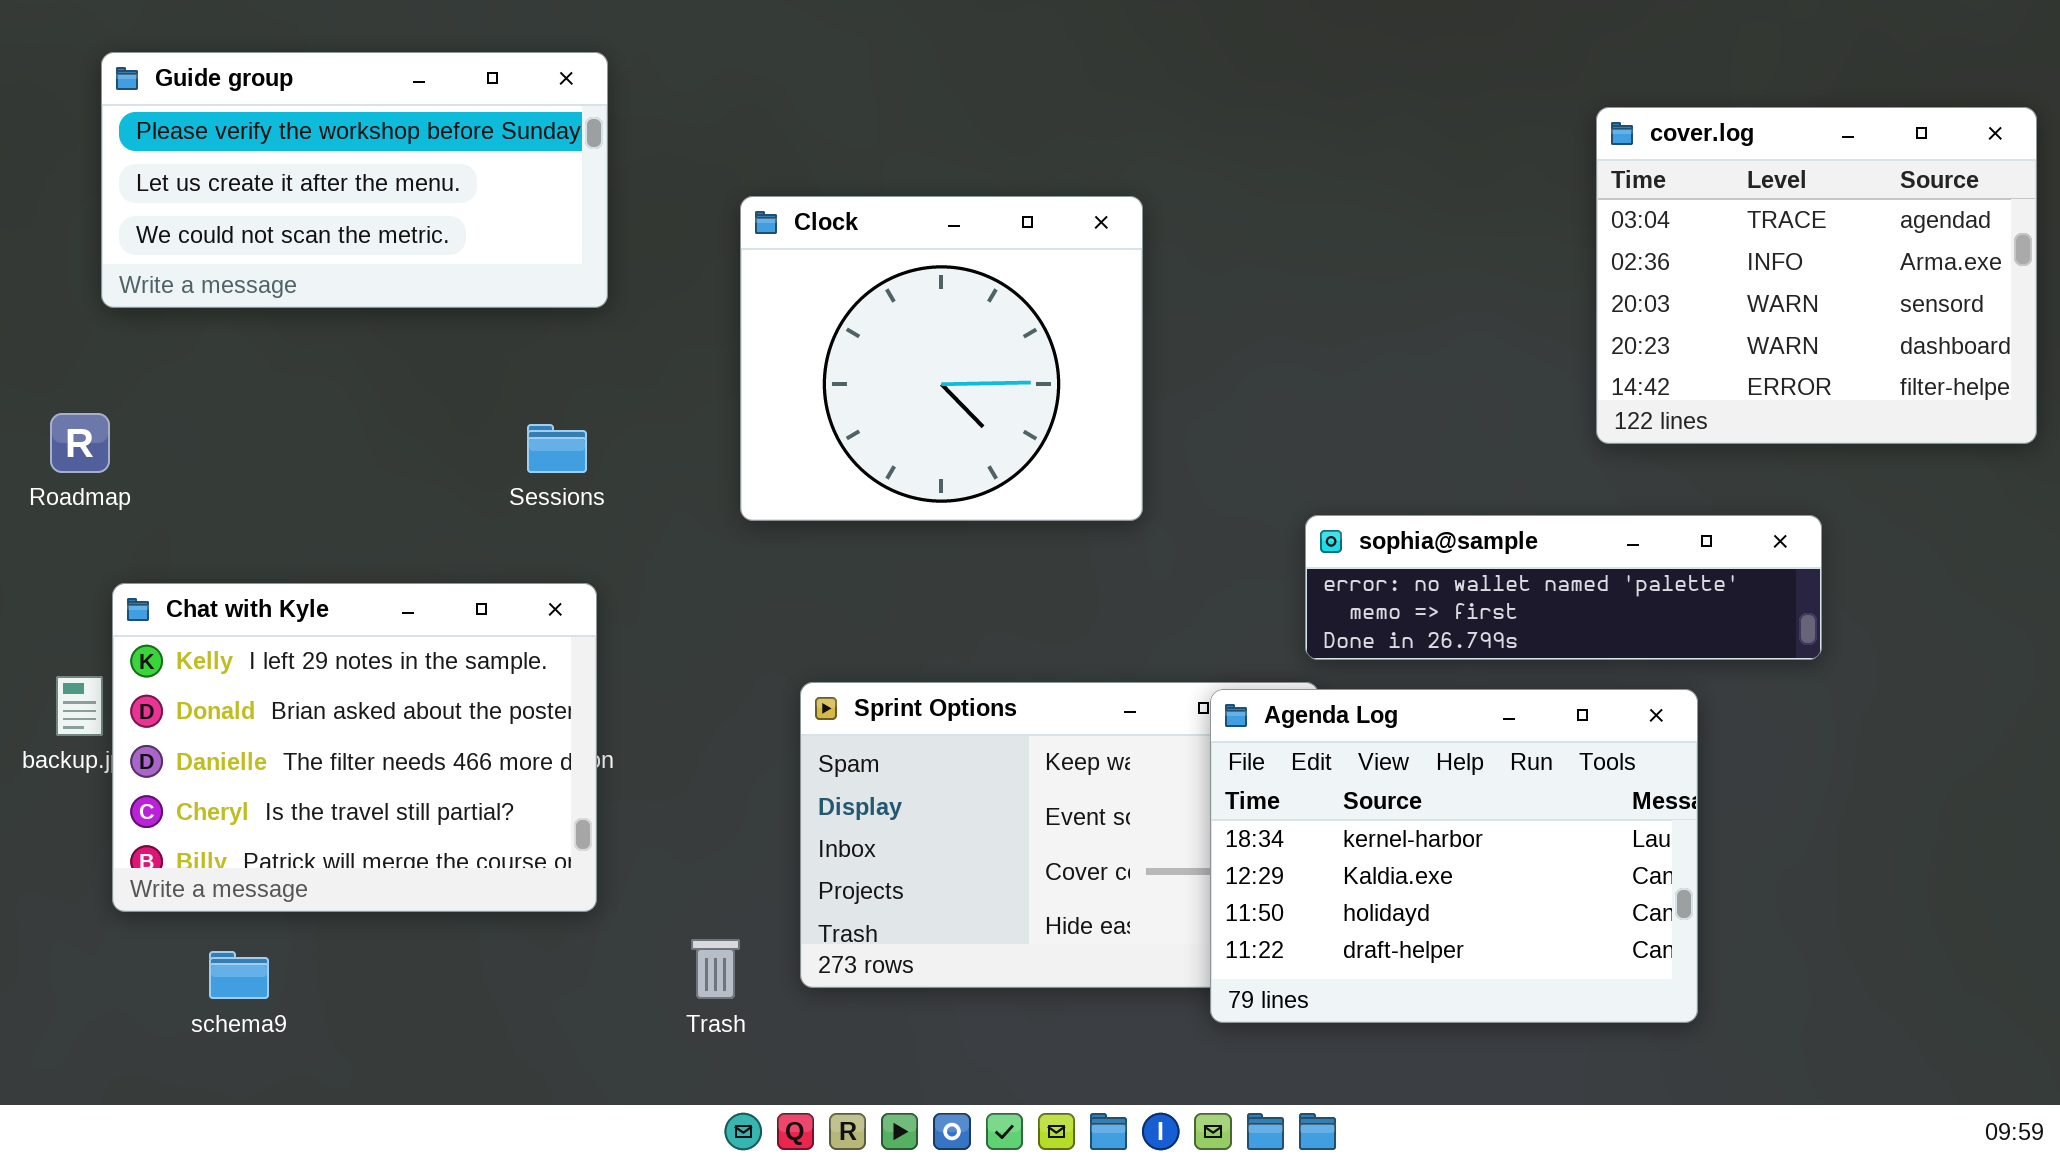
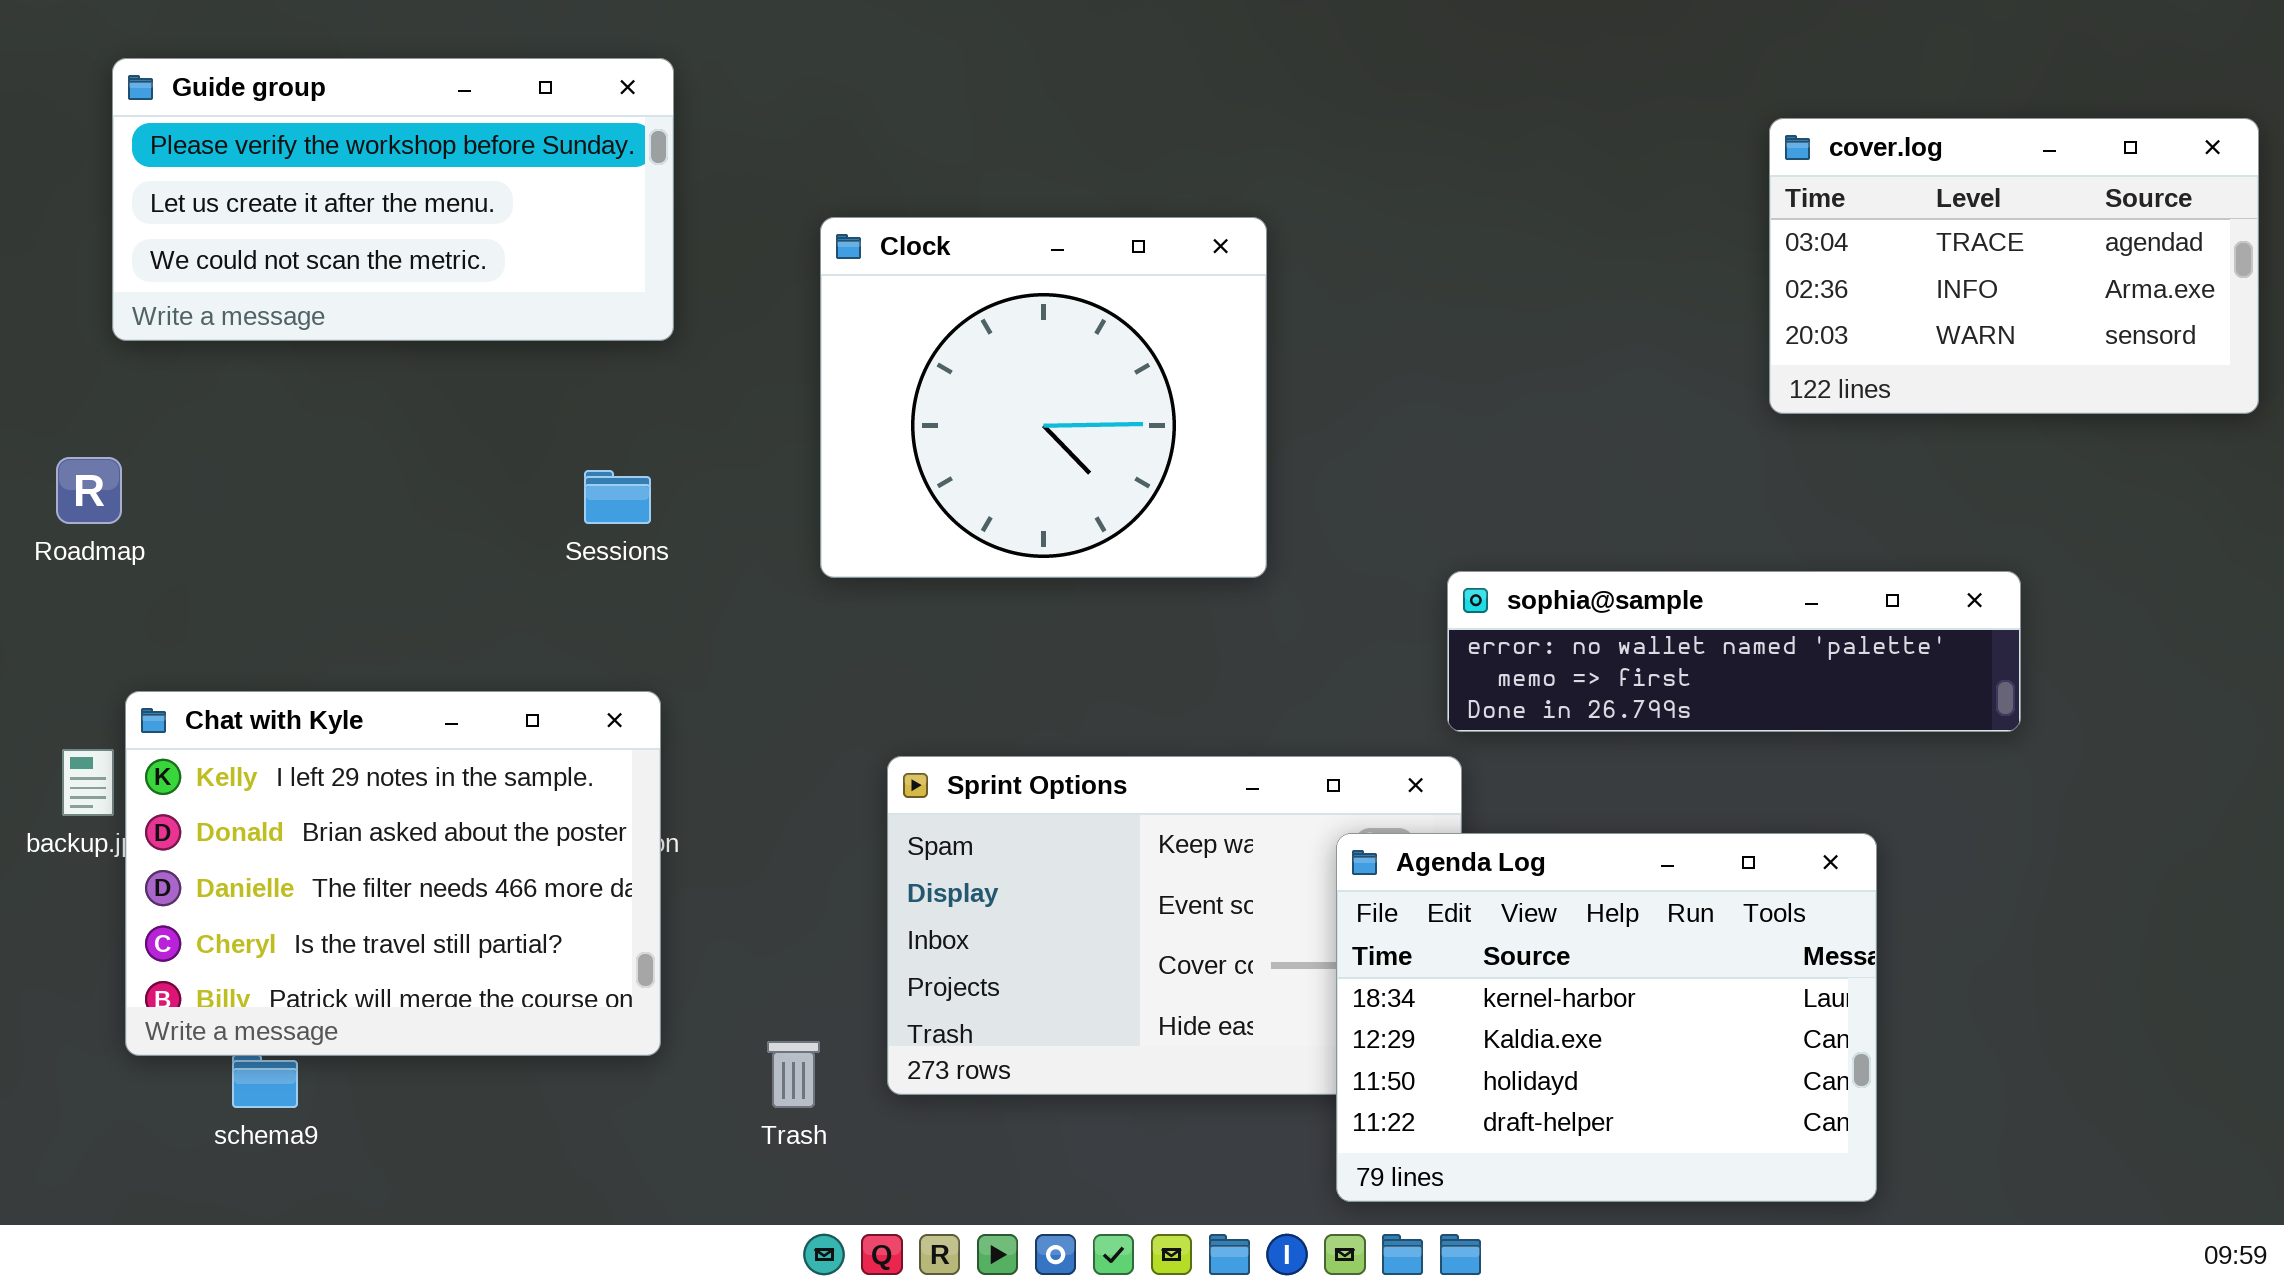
cover.log: [1596,107,2037,444] -> [1769,118,2259,414], resized
Chat with Kyle: [112,583,597,912] -> [125,691,661,1056], moved
Agenda Log: [1210,689,1698,1023] -> [1336,833,1877,1202], moved

